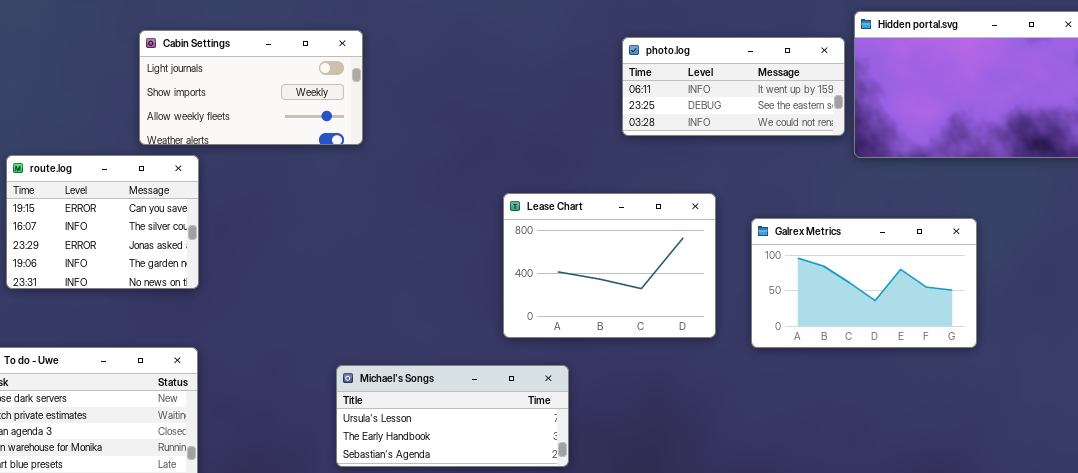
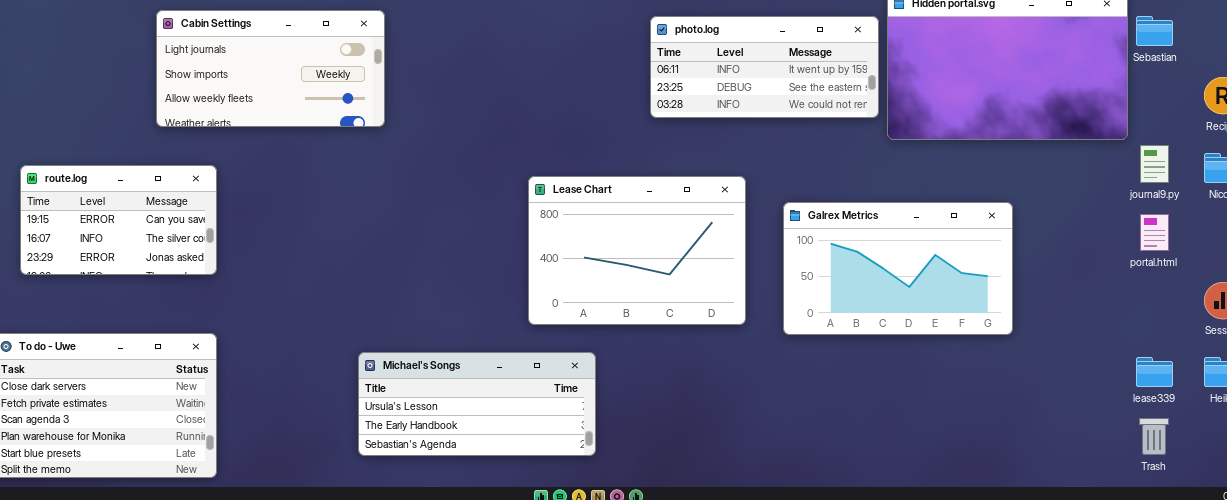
route.log: [6,155,199,289] -> [20,165,217,275], resized

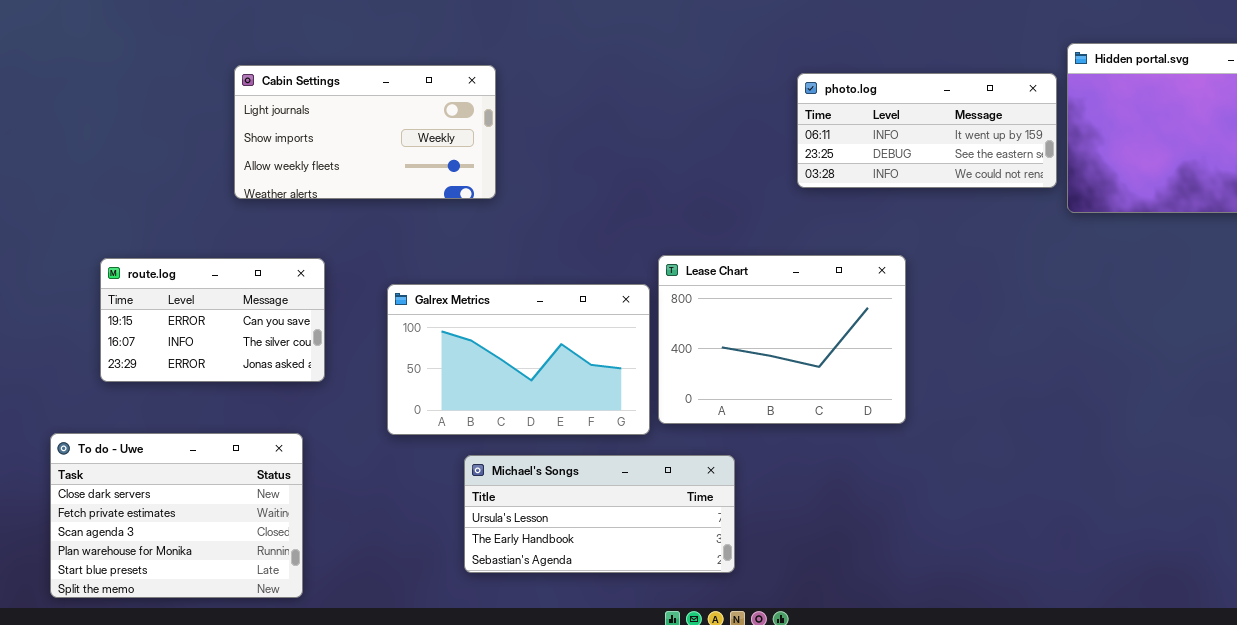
route.log: [20,165,217,275] -> [100,258,325,382], moved
Galrex Metrics: [783,202,1013,335] -> [387,284,650,435], moved

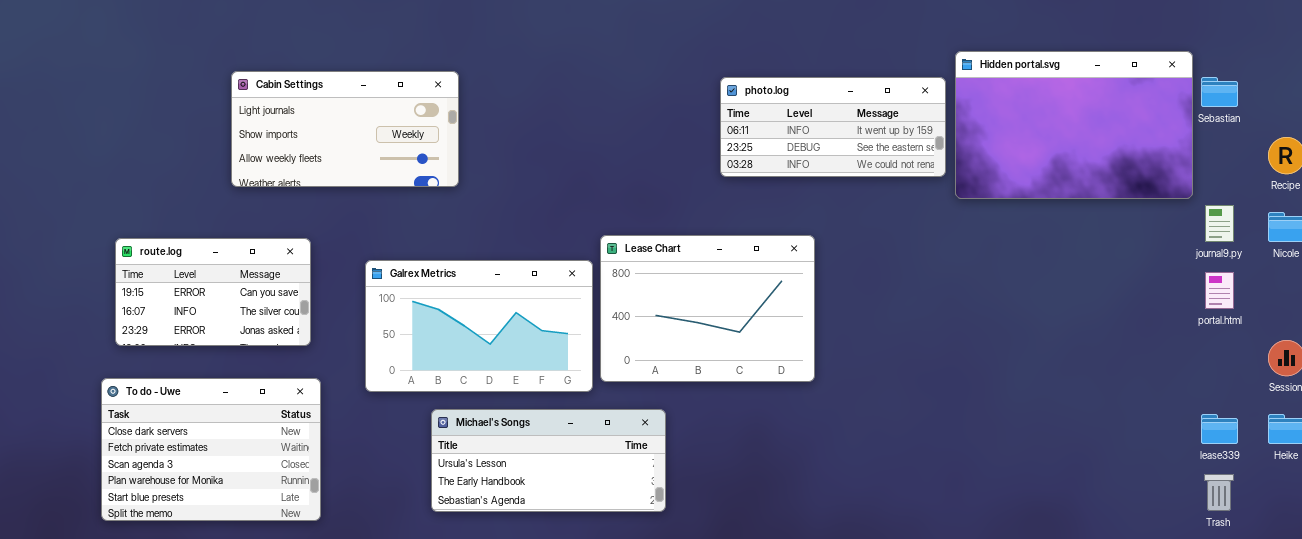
To do - Uwe: [50,433,303,598] -> [101,378,321,521], moved

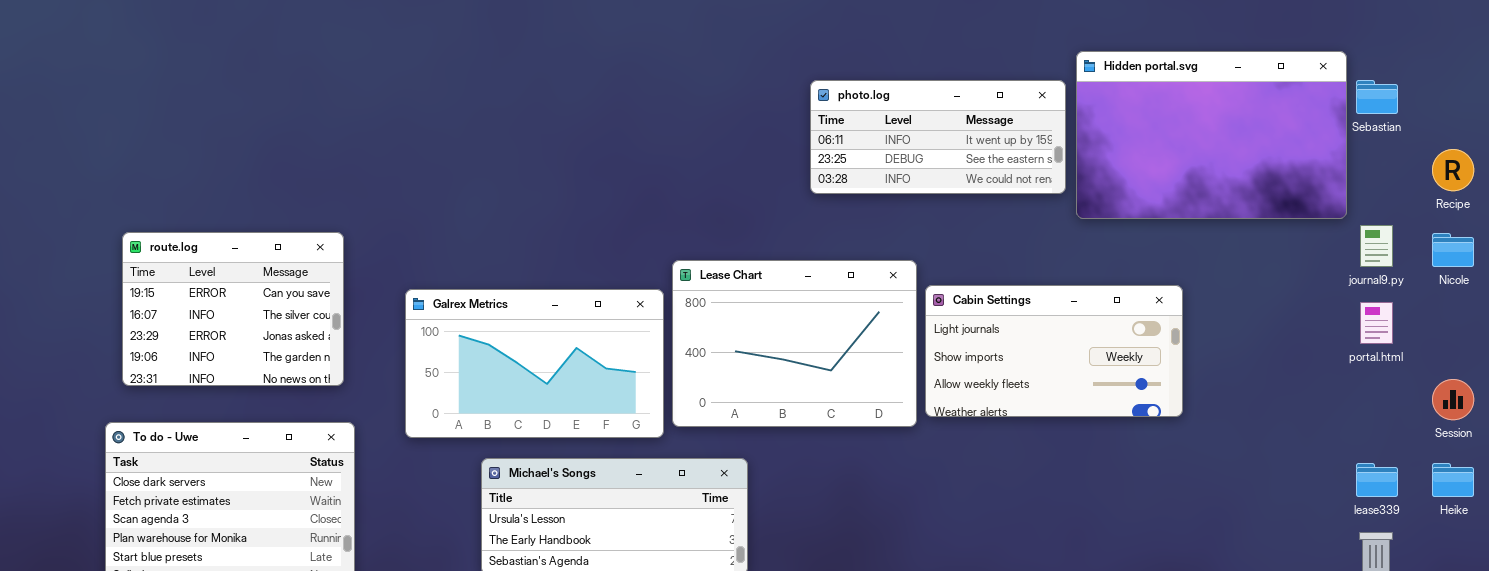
Cabin Settings: [231,71,459,187] -> [925,285,1183,417], moved
route.log: [115,238,311,346] -> [122,232,344,386], resized

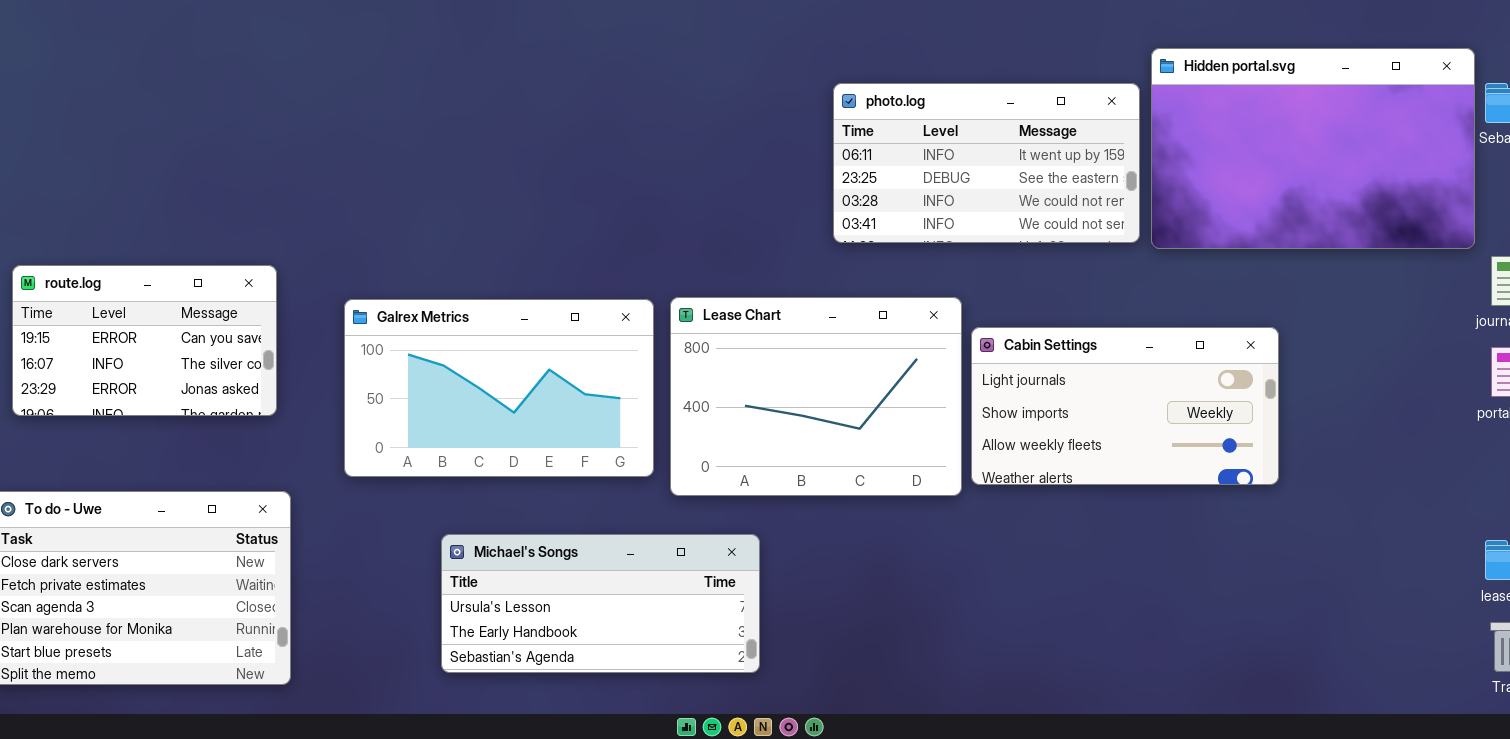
photo.log: [810,80,1066,194] -> [833,83,1140,243], resized
route.log: [122,232,344,386] -> [12,265,277,416], resized
Galrex Metrics: [405,289,664,438] -> [344,299,654,477], moved

